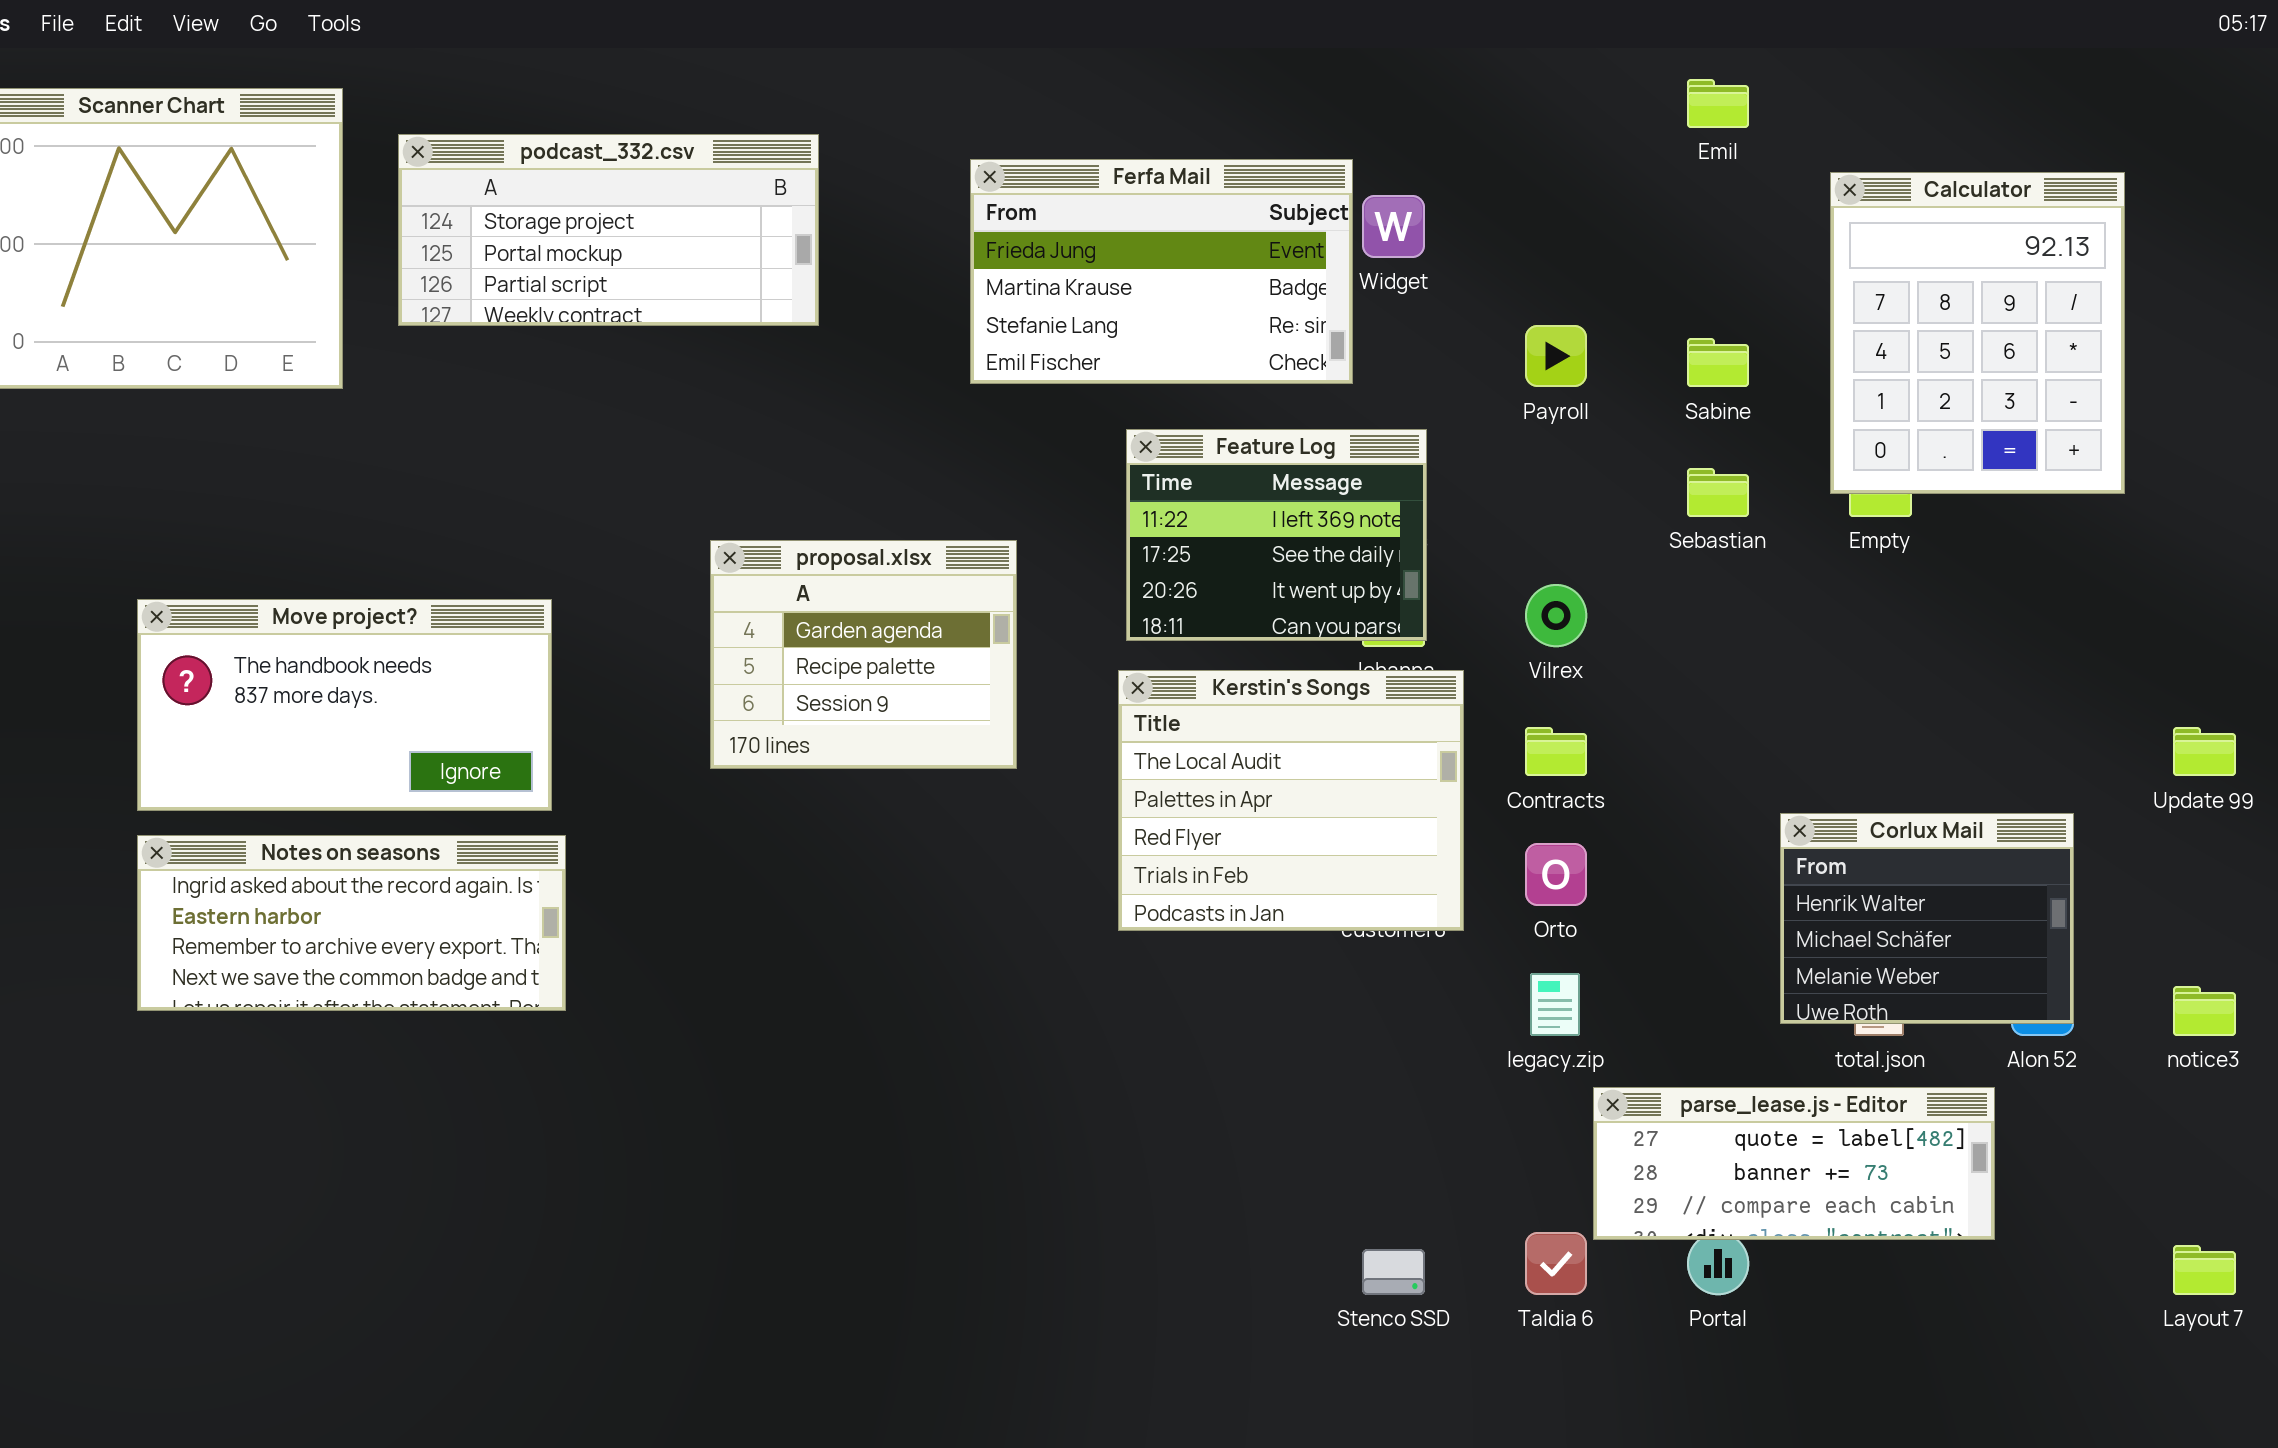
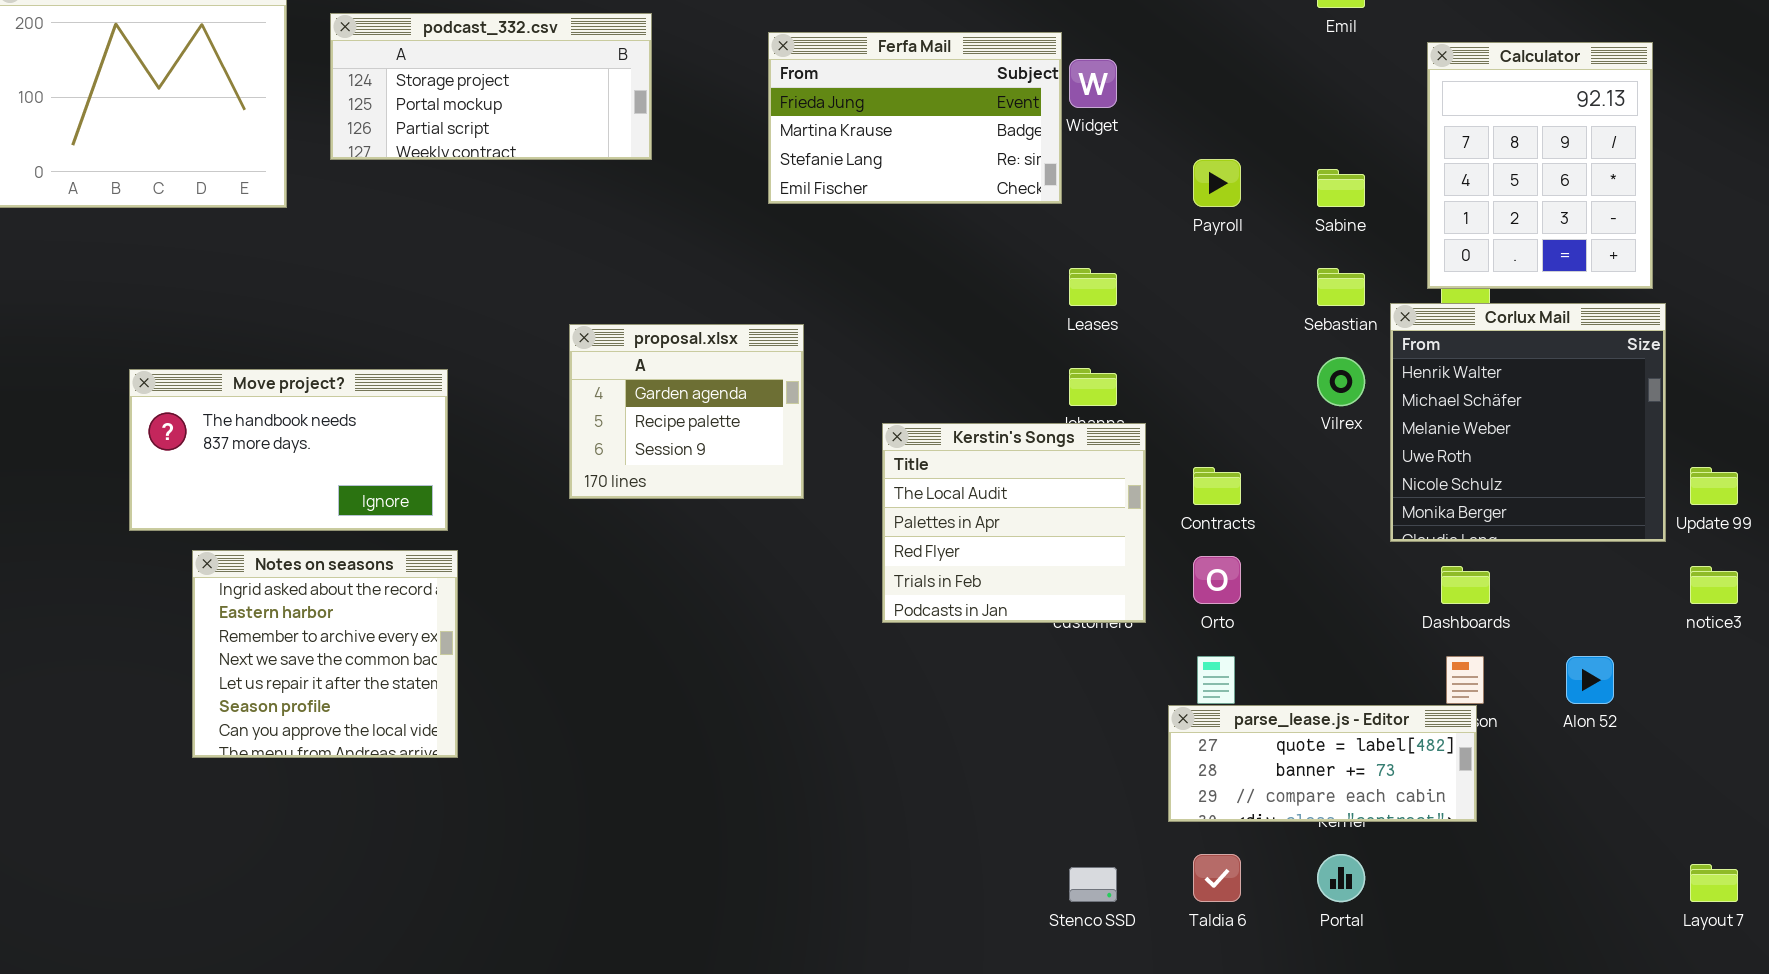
Feature Log: [1126,429,1427,641] -> none, closed
Vilrex: [1525,584,1587,647] -> [1317,357,1365,406], moved
Corlux Mail: [1780,813,2074,1024] -> [1390,303,1666,542], moved, resized
Notes on seasons: [137,835,566,1011] -> [192,550,458,758], resized
notice3: [2173,986,2236,1036] -> [1690,566,1738,604], moved
parse_lease.js - Editor: [1593,1087,1995,1240] -> [1168,705,1477,822], moved

